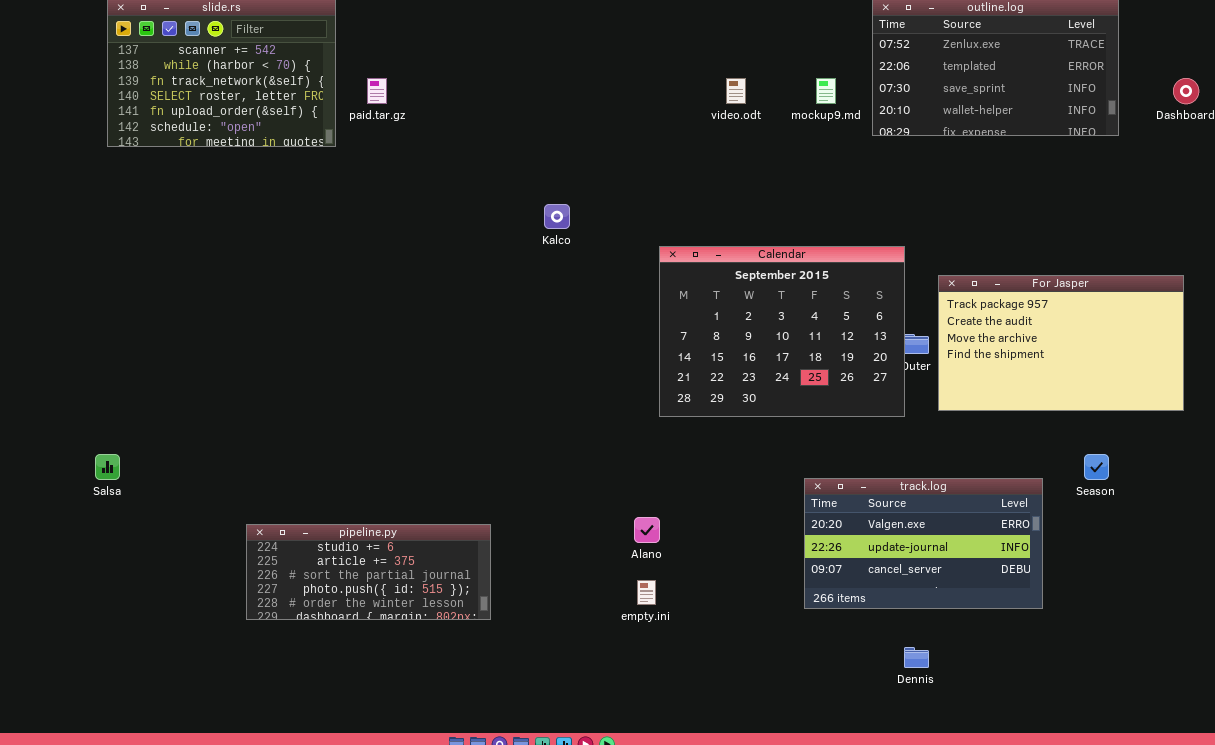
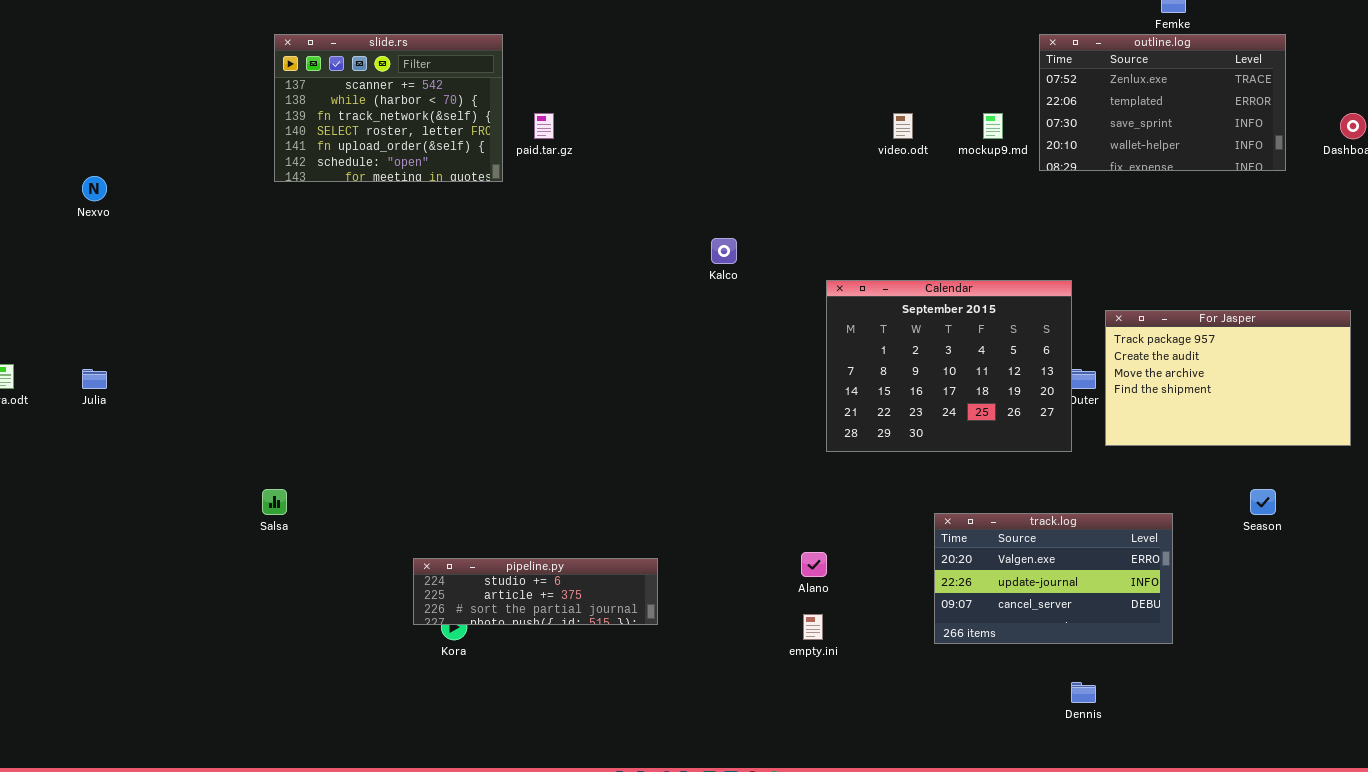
track.log: [804,478,1043,609] -> [934,513,1173,644], moved
pipeline.py: [246,524,491,620] -> [413,558,658,625], resized

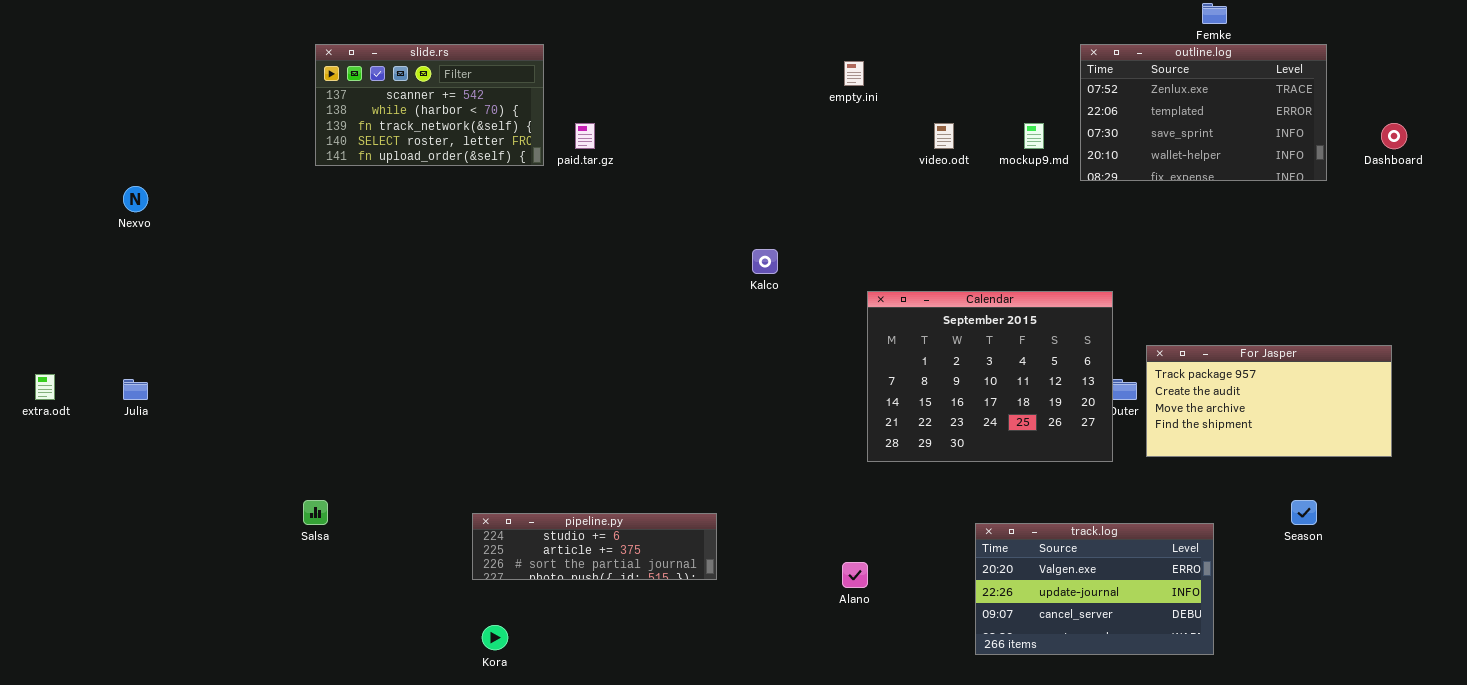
slide.rs: [274,34,503,182] -> [315,44,544,166], resized
For Jasper: [1105,310,1351,446] -> [1146,345,1392,457], resized
pipeline.py: [413,558,658,625] -> [472,513,717,580], moved
empty.ini: [803,614,823,640] -> [844,61,864,86], moved

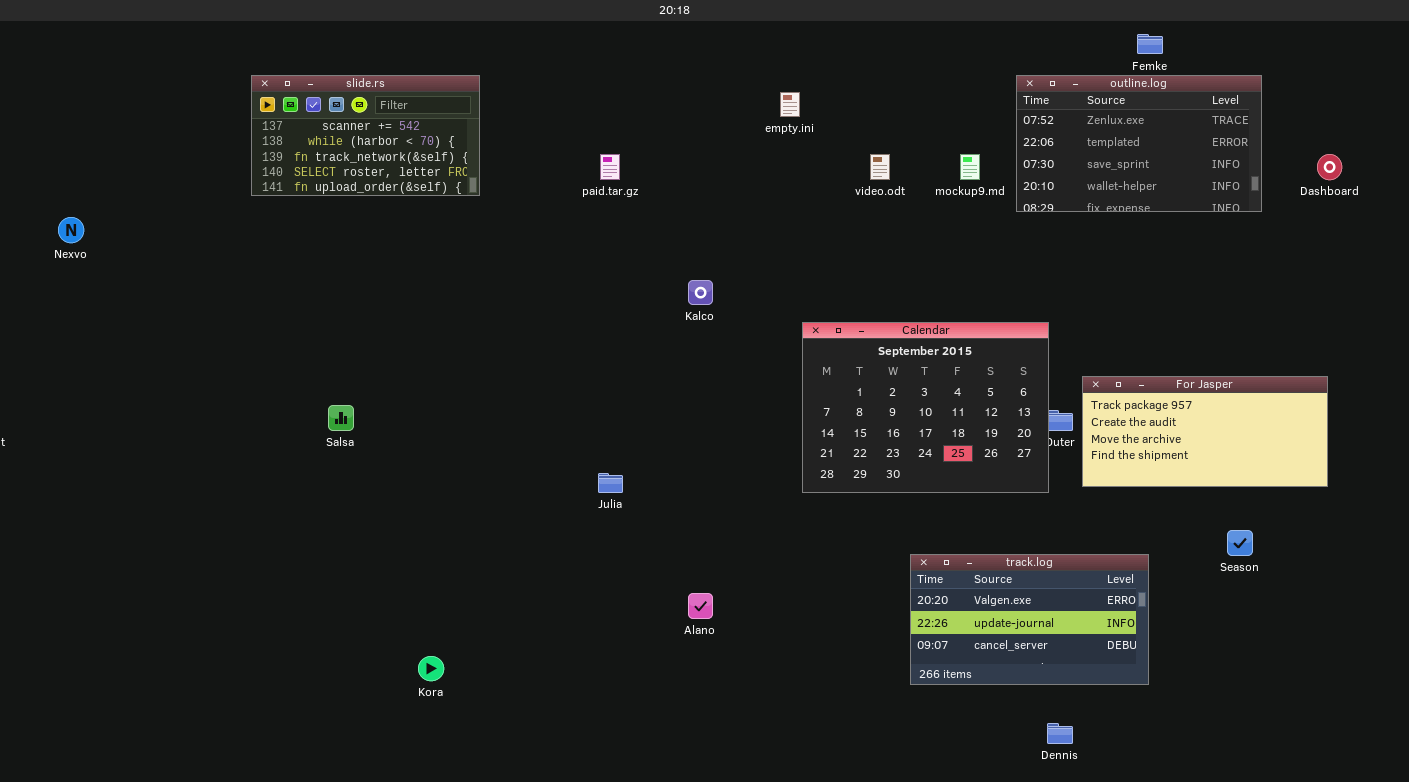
paid.tar.gz: [575,123,595,149] -> [600,154,620,180], moved
Julia: [123,379,148,400] -> [598,473,623,493], moved
Salsa: [303,500,328,525] -> [328,405,354,431], moved
pipeline.py: [472,513,717,580] -> none, closed
Alano: [842,562,868,588] -> [688,593,713,619], moved

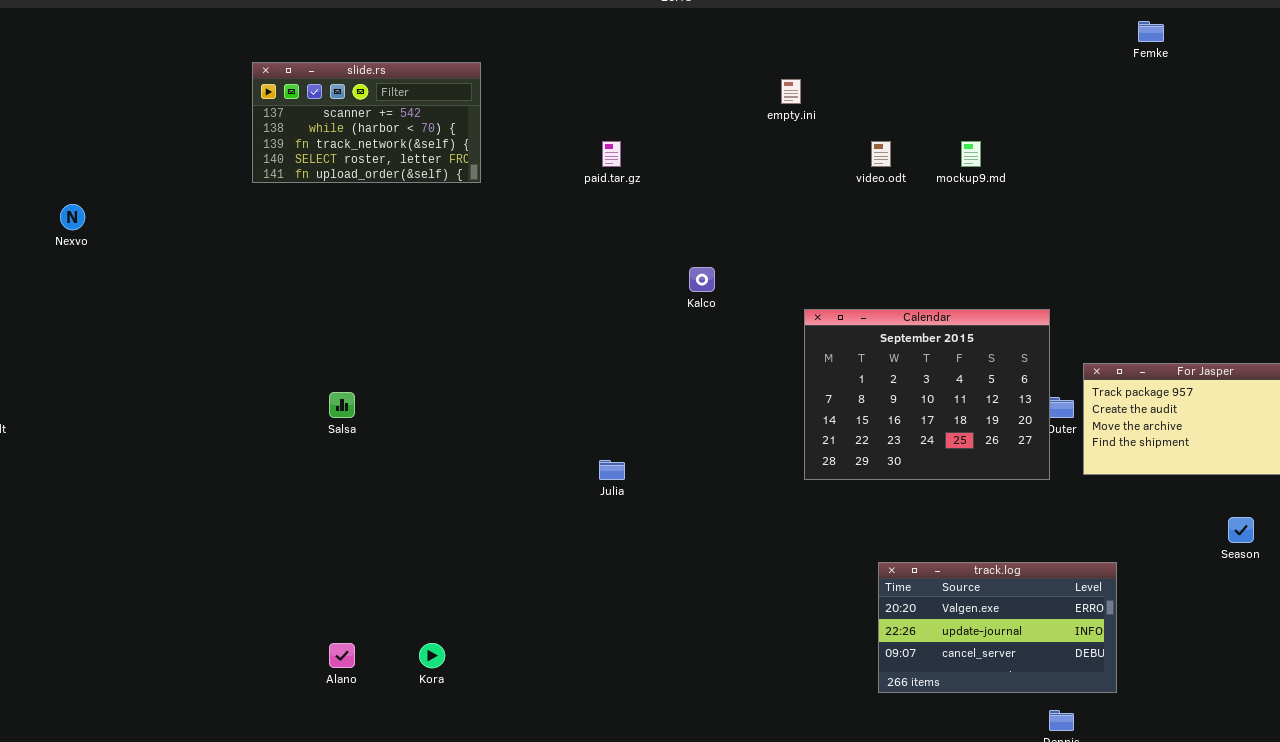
outline.log: [1016,75,1262,212] -> none, closed
track.log: [910,554,1149,685] -> [878,562,1117,693], moved
Alano: [688,593,713,619] -> [329,643,355,668], moved

